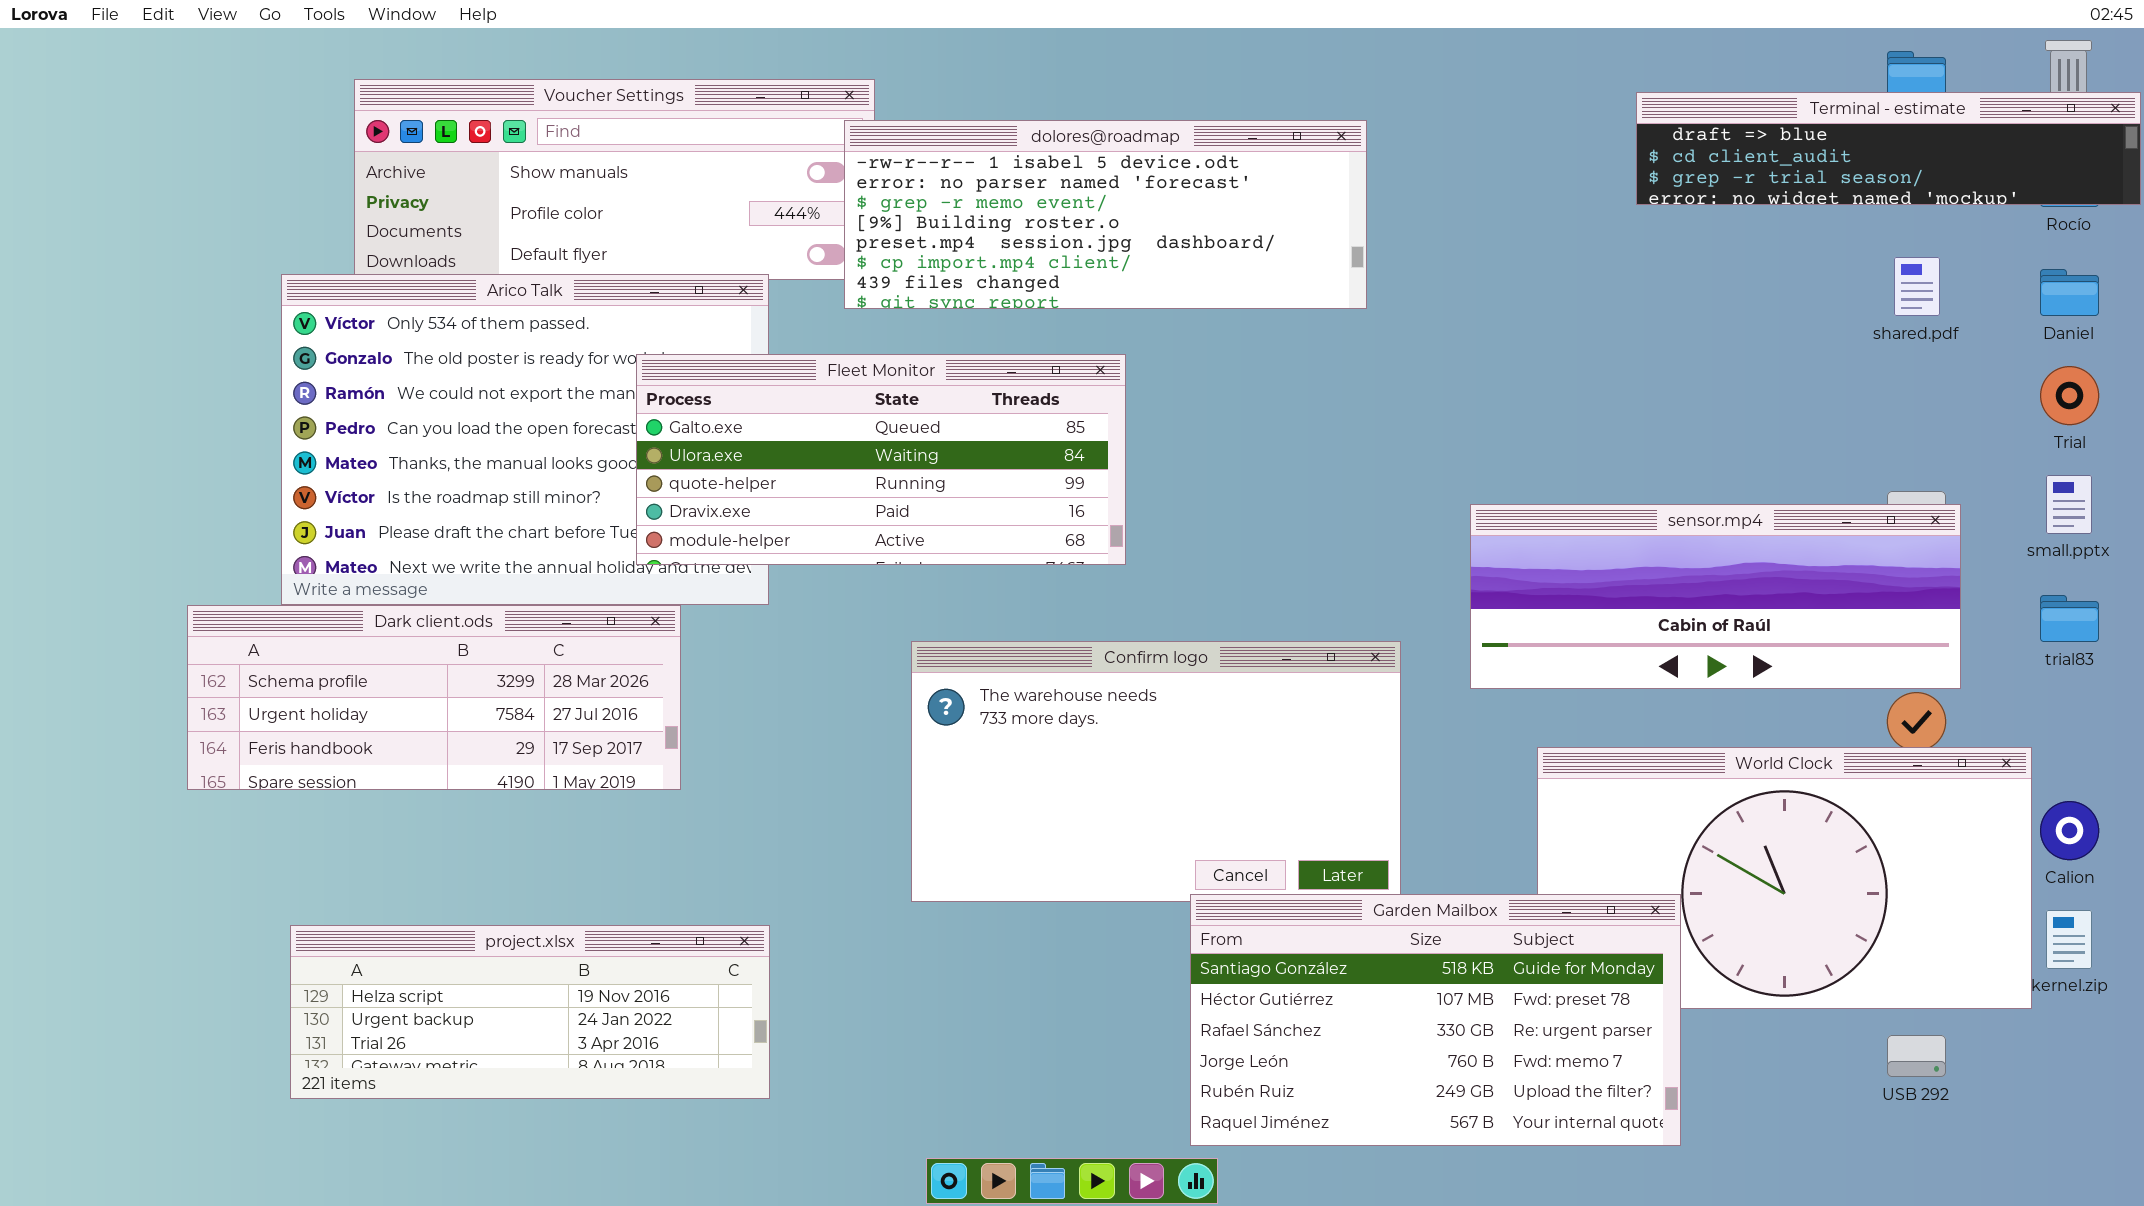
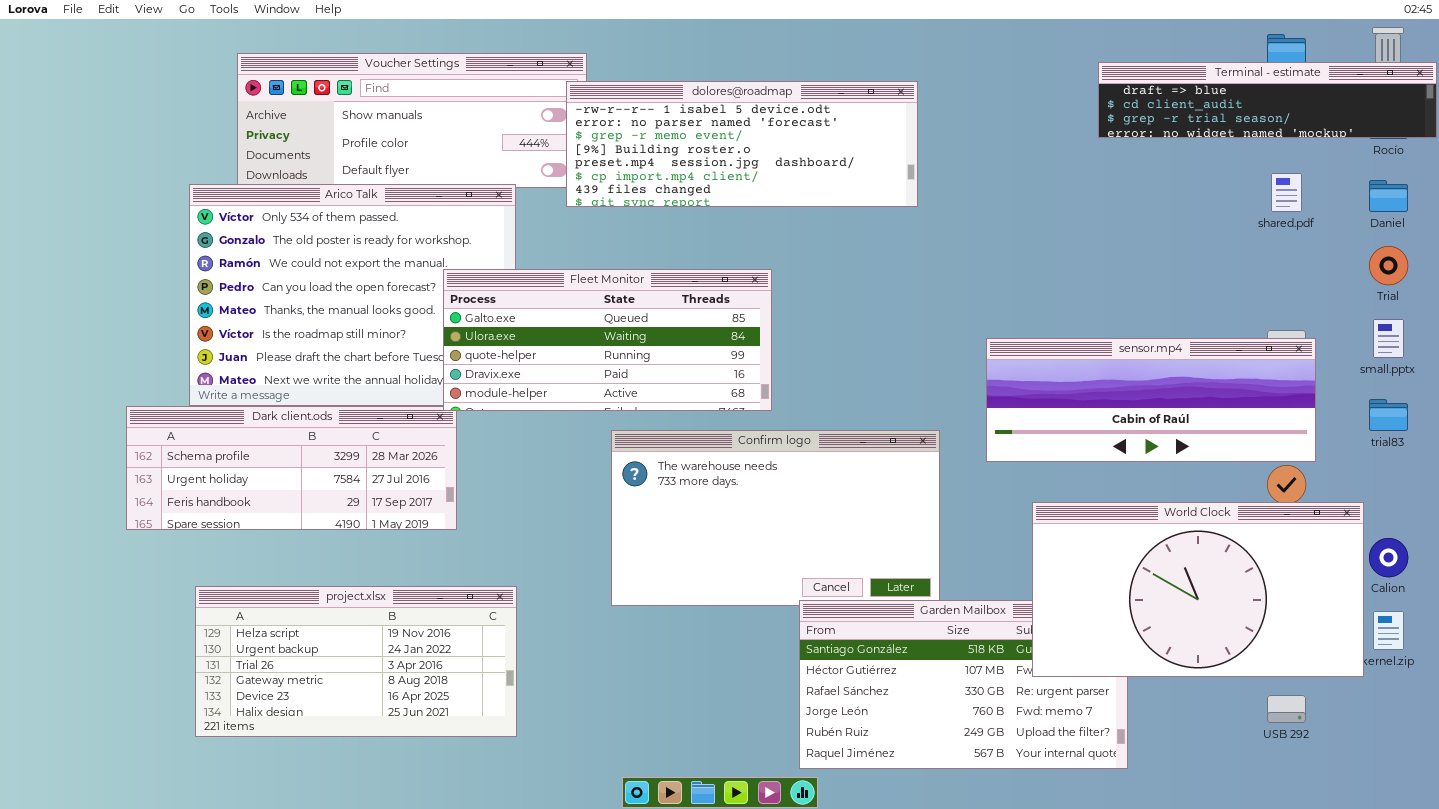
Fleet Monitor: [636,354,1126,565] -> [443,269,772,411], moved
World Clock: [1537,747,2032,1009] -> [1032,502,1364,677], raised
project.xlsx: [290,925,770,1099] -> [195,586,517,737], resized

